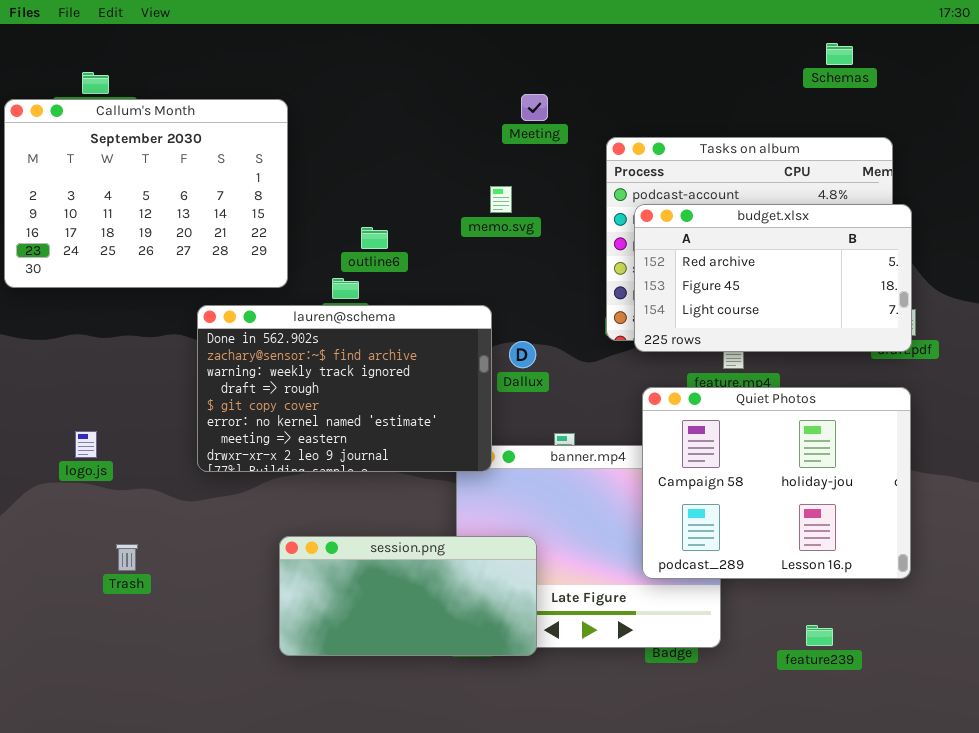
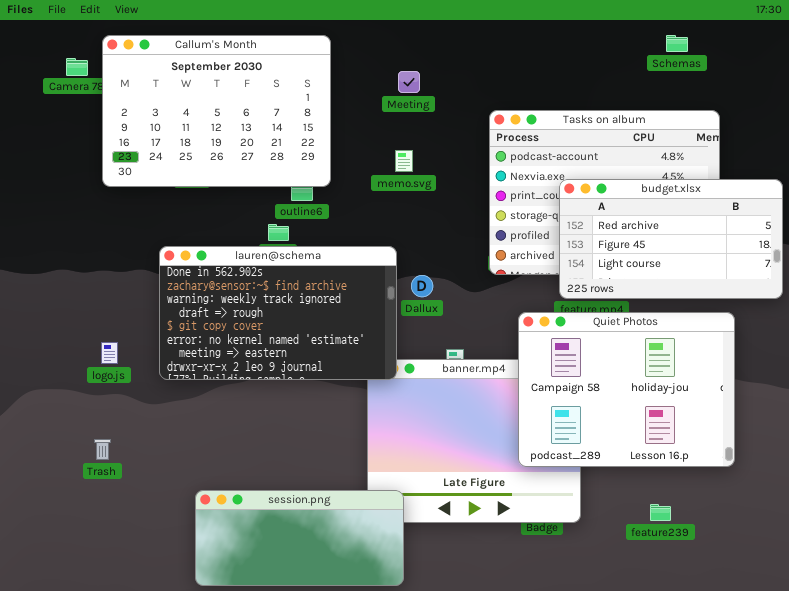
Meeting: [521,94,548,121] -> [398,71,420,93], moved
Callum's Month: [4,99,288,288] -> [102,35,331,187], moved
budget.xlsx: [634,204,912,352] -> [559,179,783,299], moved
logo.js: [75,431,97,458] -> [101,342,118,364], moved
session.png: [279,536,537,656] -> [195,490,404,586], moved

